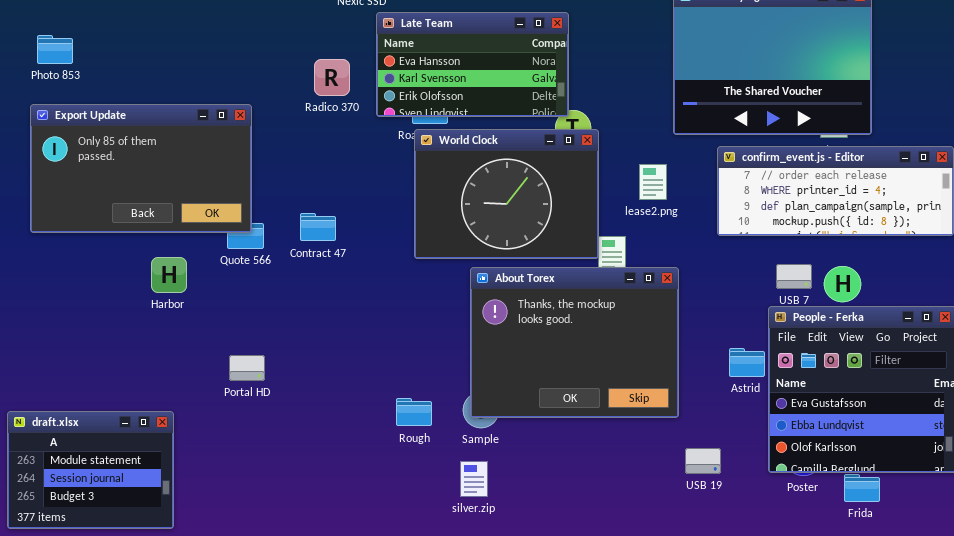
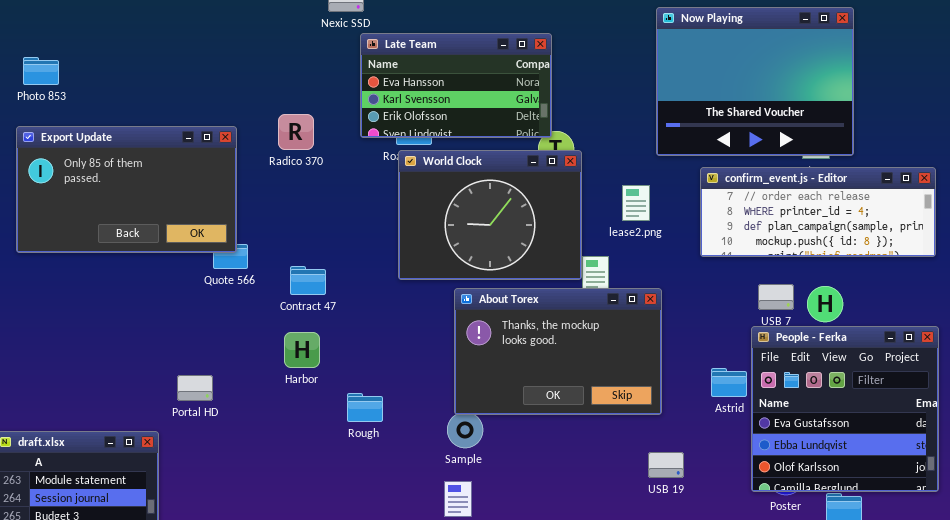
Radico 370: [314,59,350,96] -> [278,114,314,150], moved
Contract 47: [300,213,336,241] -> [290,266,326,295], moved
Harbor: [151,257,187,293] -> [284,332,320,368], moved
About Torex: [470,267,679,418] -> [454,288,662,415], resized
Portal HD: [229,355,265,381] -> [177,375,213,401], moved
Rough: [396,398,432,426] -> [347,393,383,422], moved
USB 19: [685,448,721,474] -> [648,452,684,478], moved

